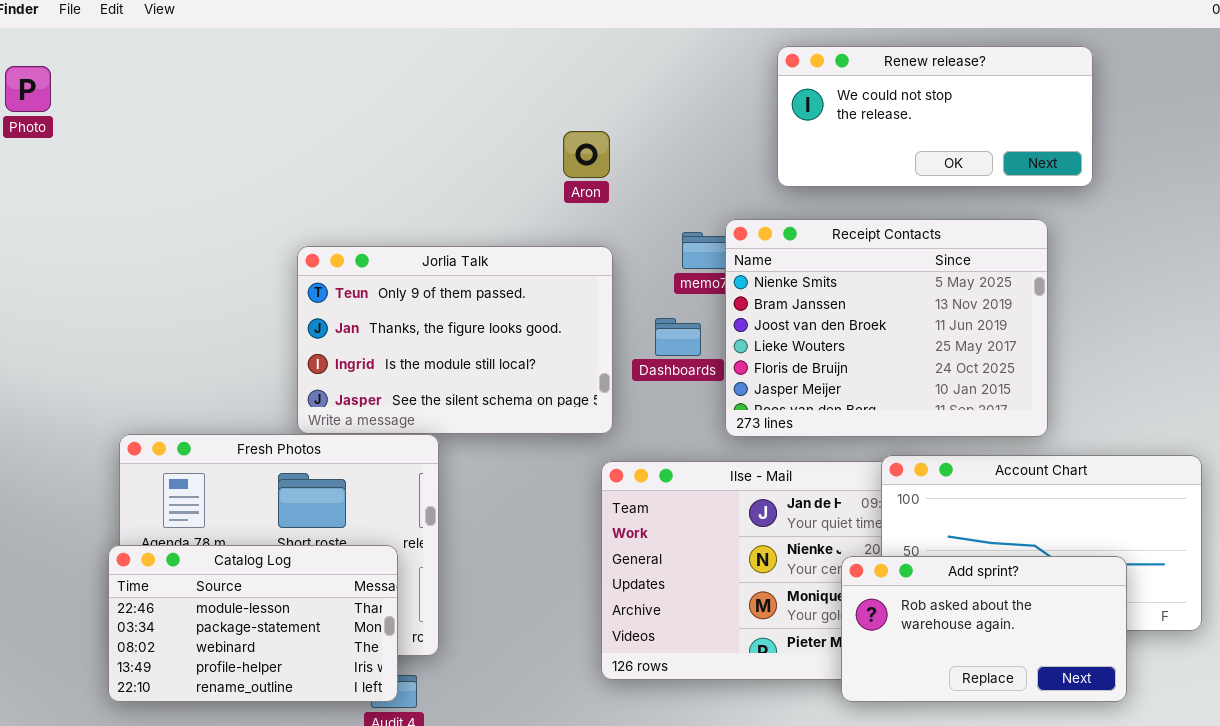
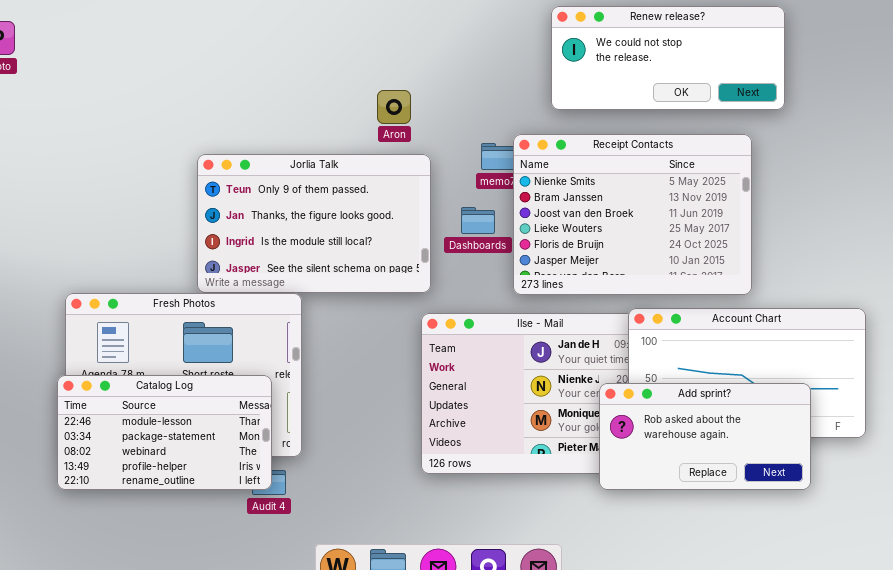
Aron: [563,131,610,178] -> [377,90,411,124], moved

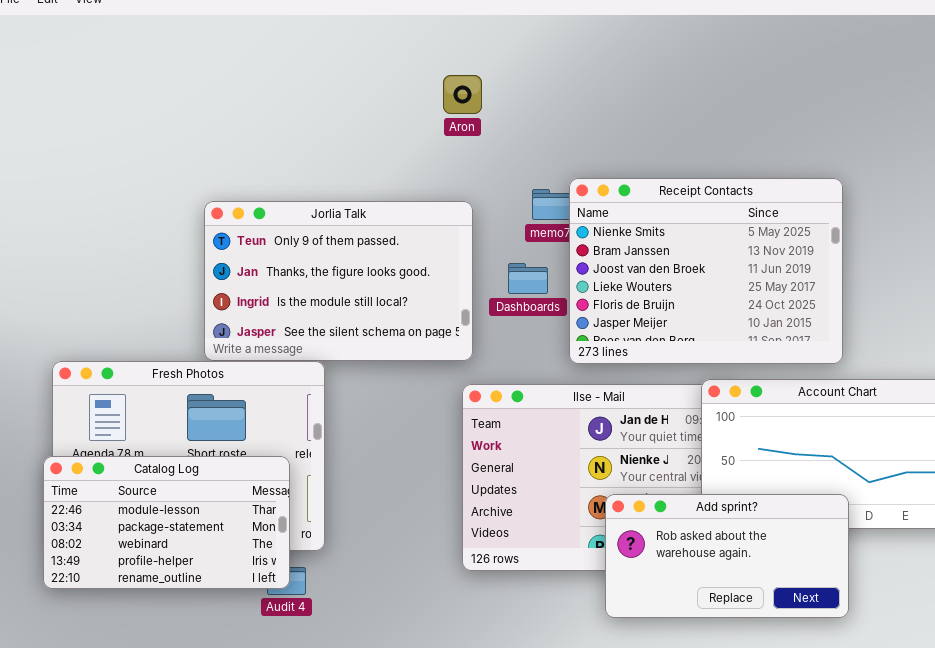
Renew release?: [551,6,785,110] -> none, closed
Aron: [377,90,411,124] -> [443,75,482,114], moved
Add sprint?: [599,383,811,490] -> [605,494,849,618], moved

